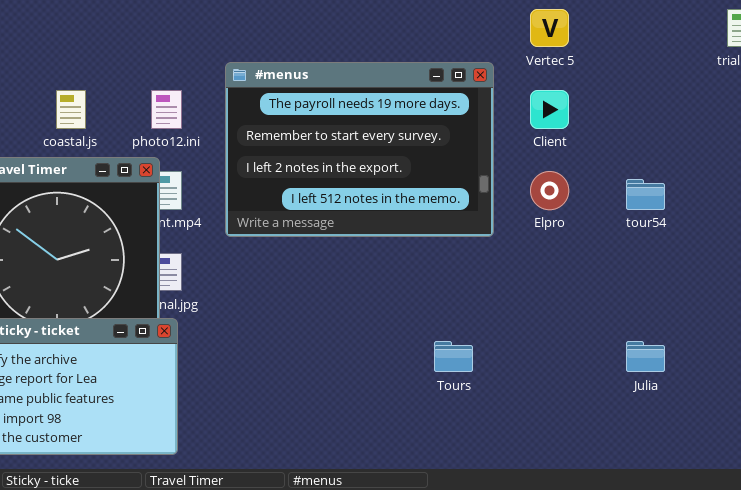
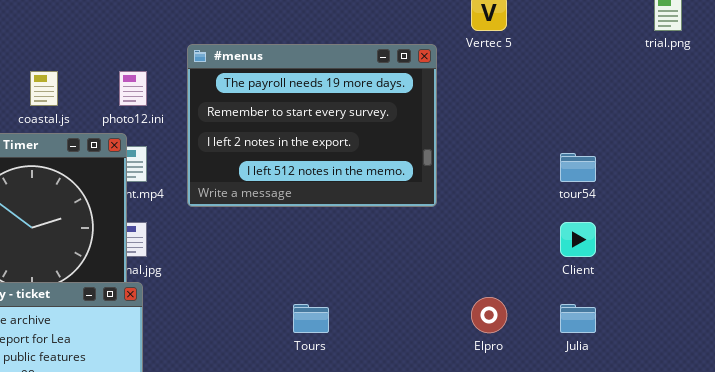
Client: [530,90,569,129] -> [560,222,596,257], moved
Elpro: [530,171,569,210] -> [471,297,507,333], moved
Tours: [434,341,473,372] -> [293,304,329,333], moved

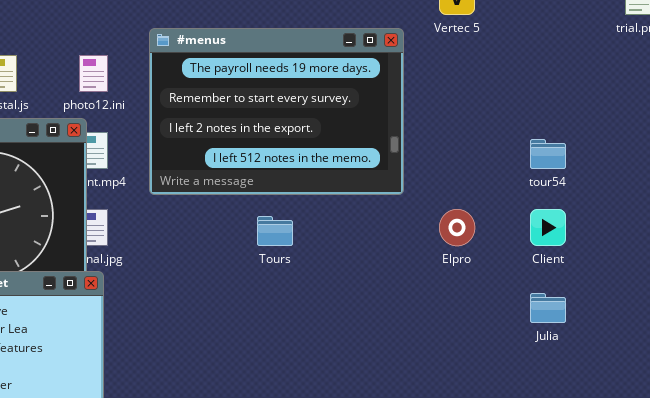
Elpro: [471,297,507,333] -> [439,209,475,246], moved
Tours: [293,304,329,333] -> [257,216,293,246], moved

